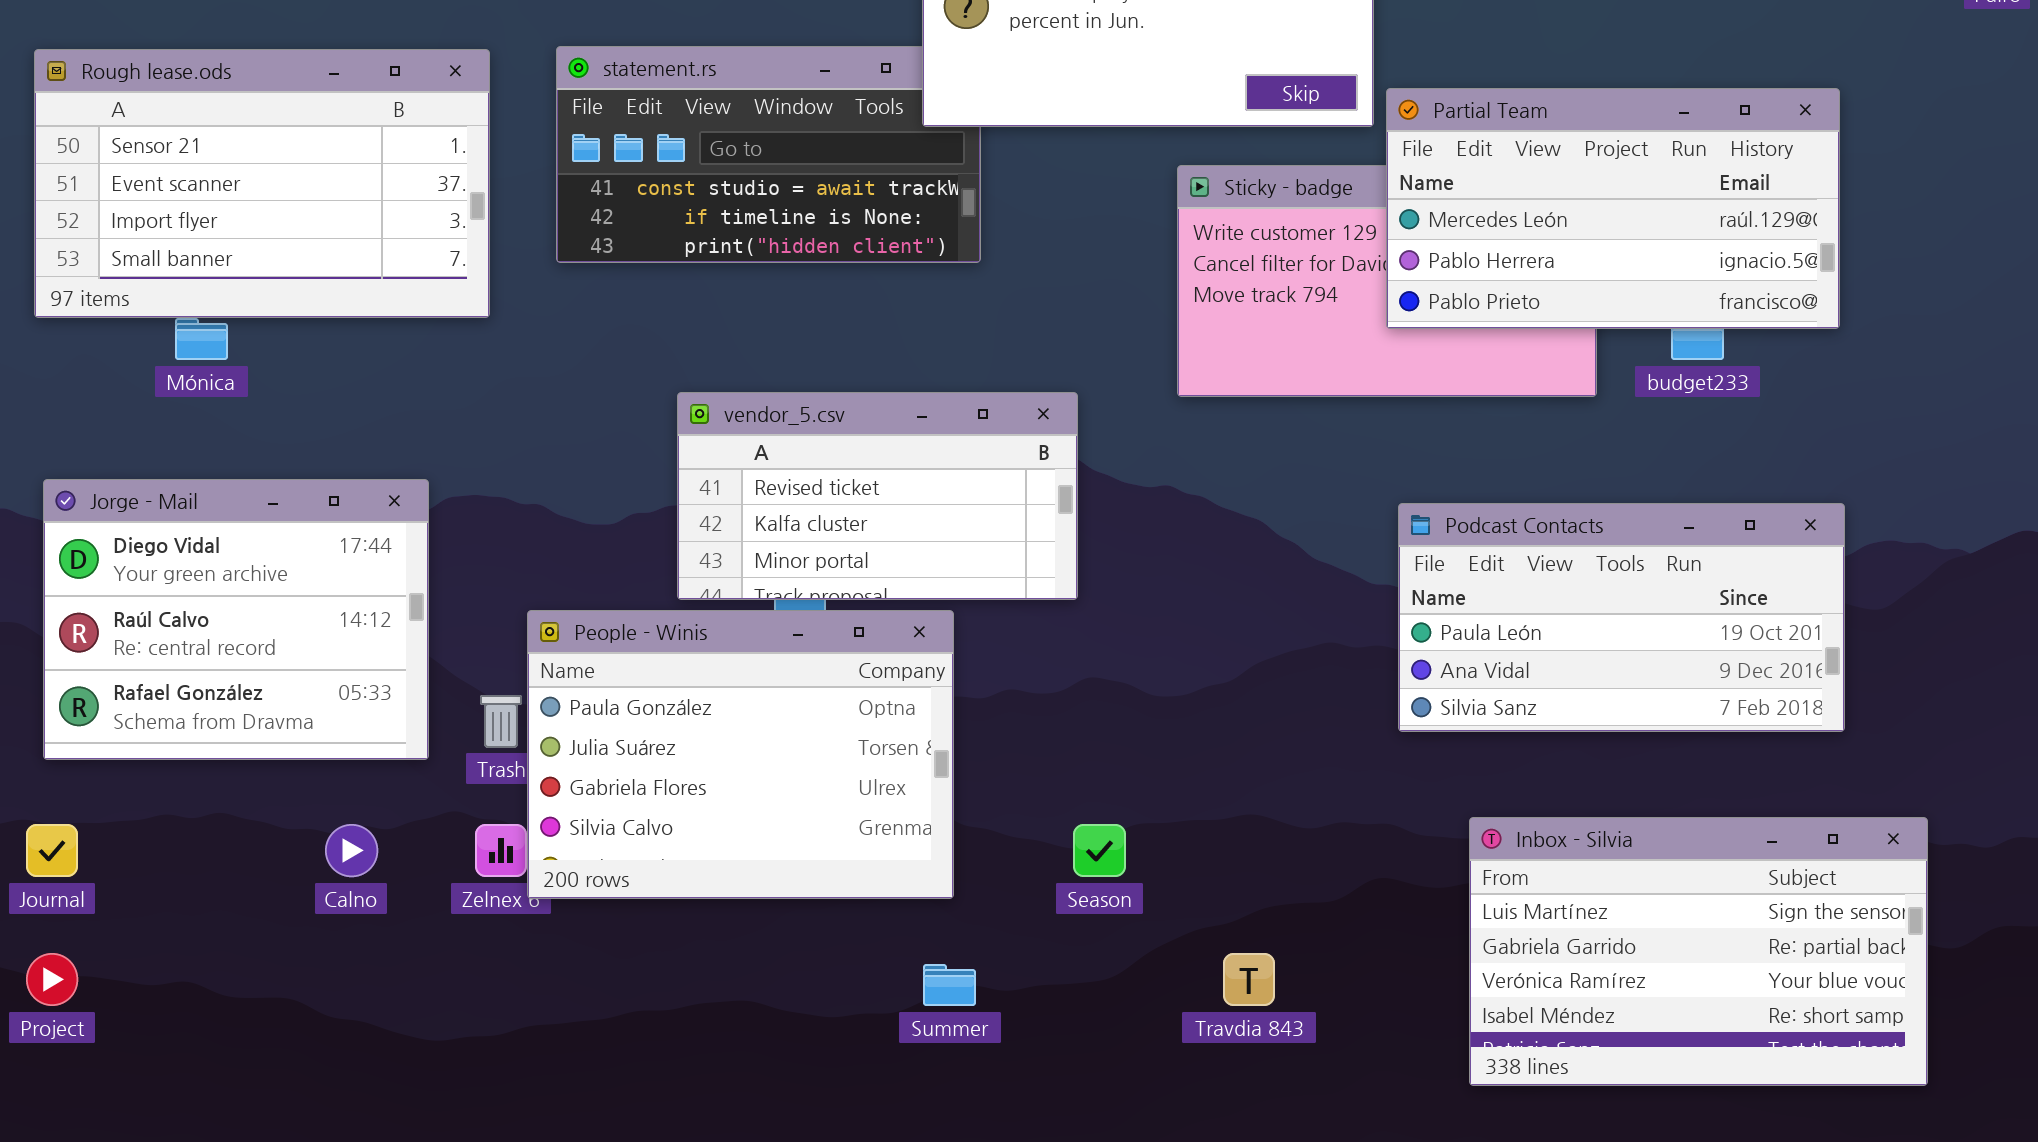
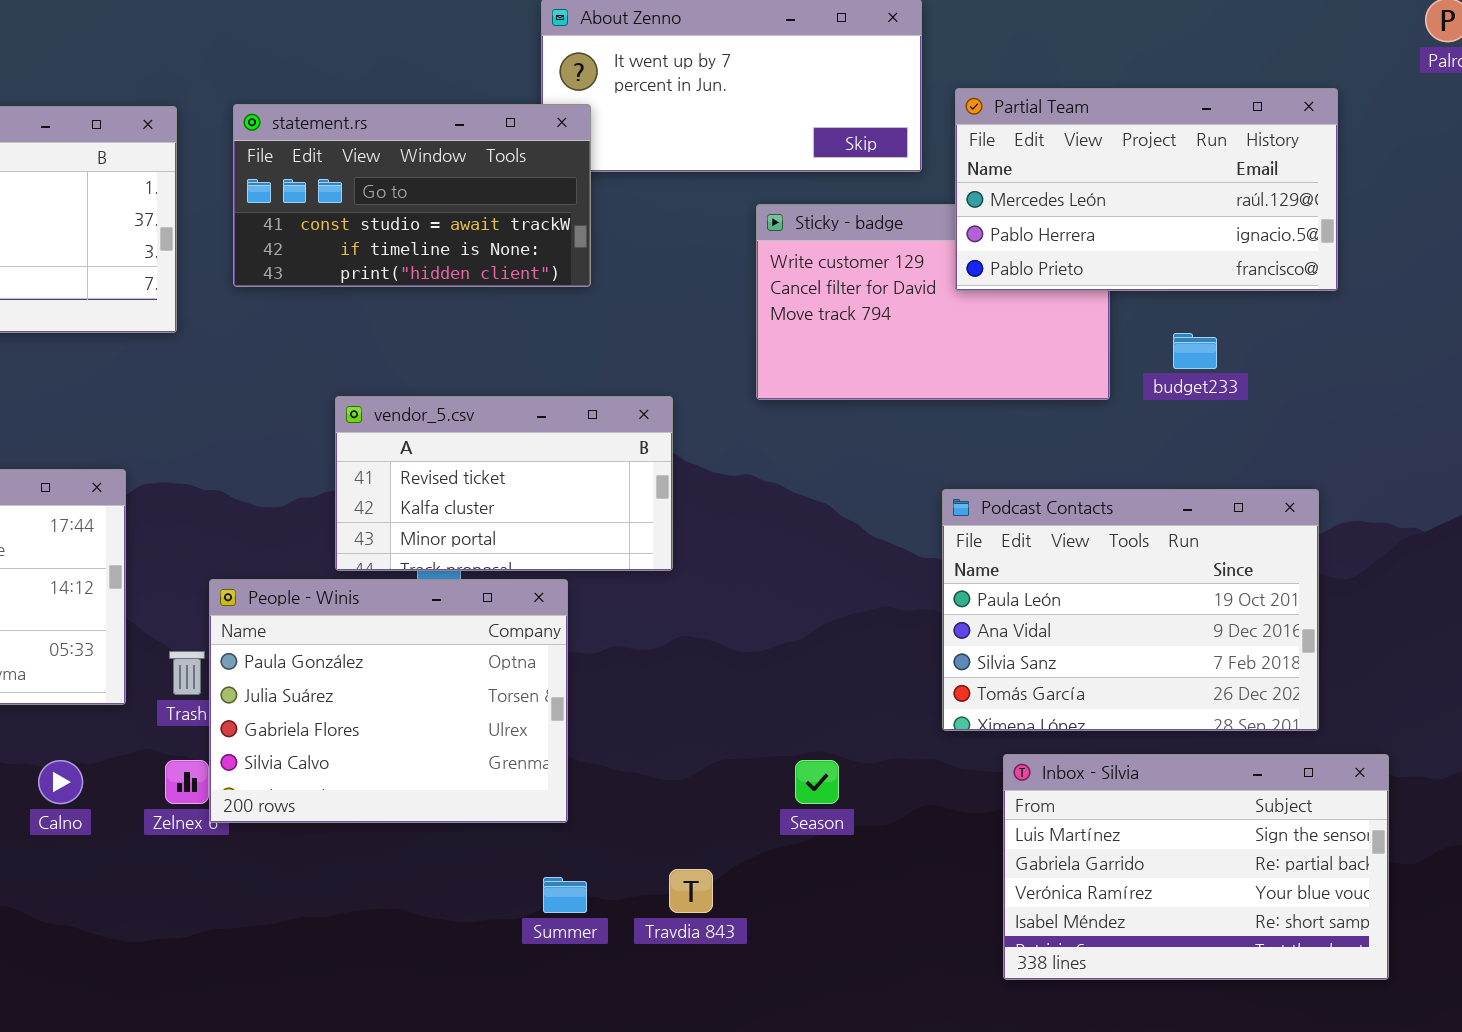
statement.rs: [556,46,981,263] -> [233,104,591,287], raised
Partial Team: [1386,88,1840,329] -> [955,88,1338,291], moved
Podcast Contacts: [1398,503,1845,732] -> [942,489,1319,731], resized
Season: [1073,824,1126,877] -> [795,760,839,804], moved
Travdia 843: [1223,953,1275,1006] -> [669,869,713,913], moved

